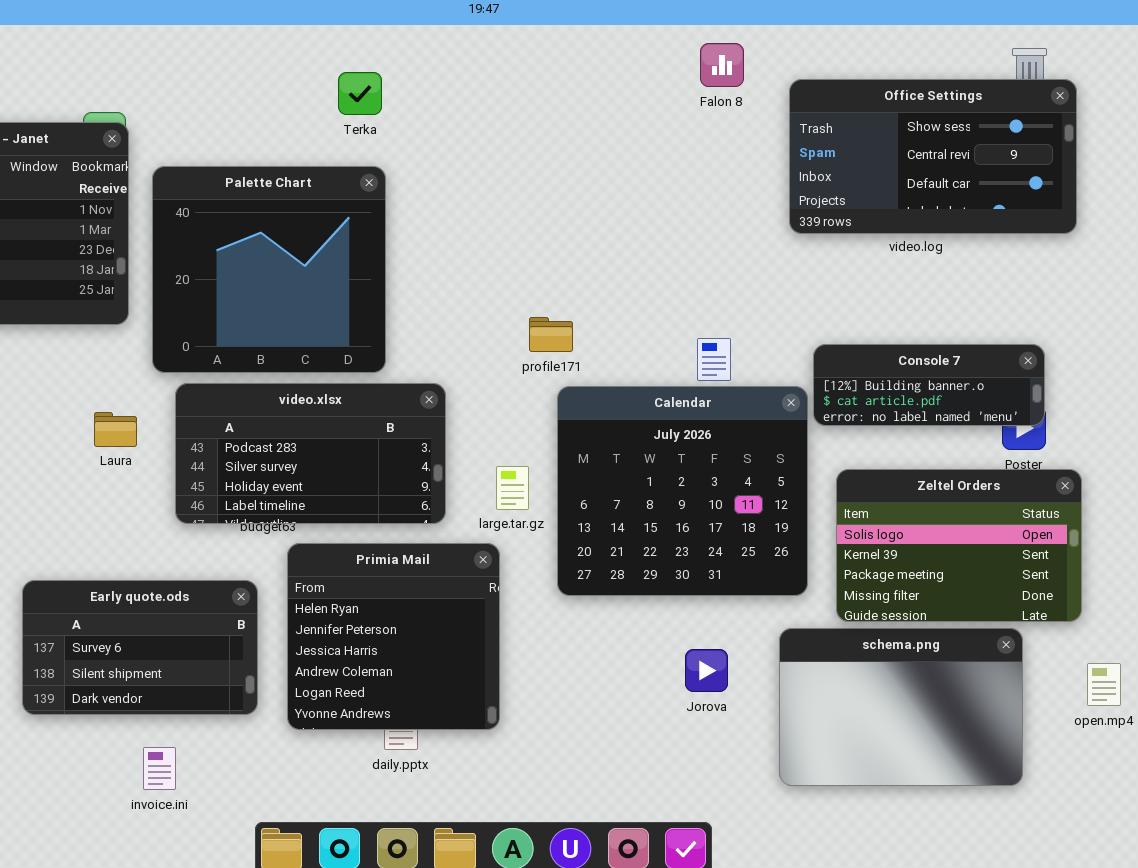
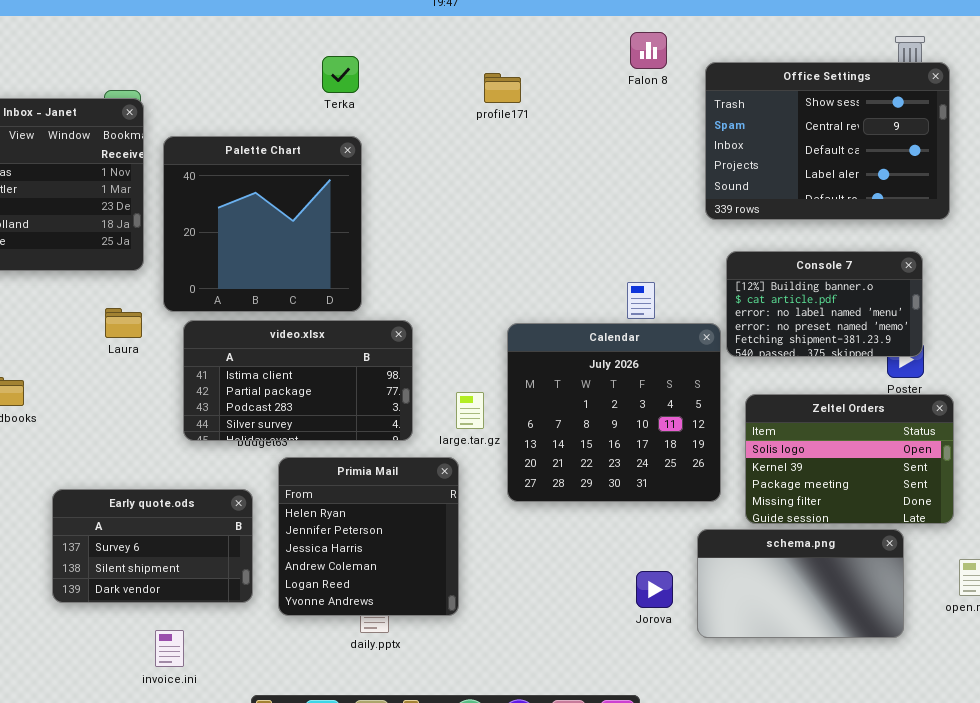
Office Settings: [789,79,1077,234] -> [705,62,950,220], resized
profile171: [529,317,573,352] -> [484,73,521,103], moved
Console 7: [813,344,1045,426] -> [726,251,923,357], resized
video.xlsx: [175,383,446,524] -> [183,320,413,441], scrolled up 2 rows
Laura: [94,412,137,447] -> [105,308,142,338], moved
schema.png: [779,628,1023,786] -> [697,529,904,638], resized
Jorova: [685,649,728,692] -> [636,571,673,608], moved

